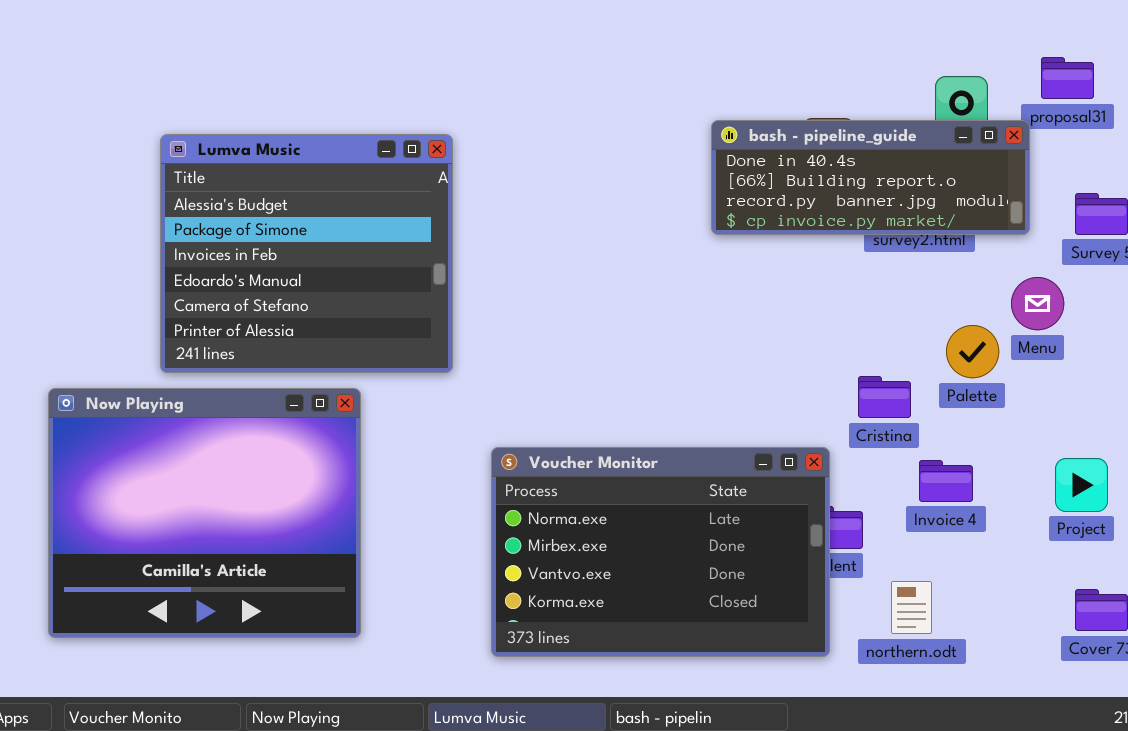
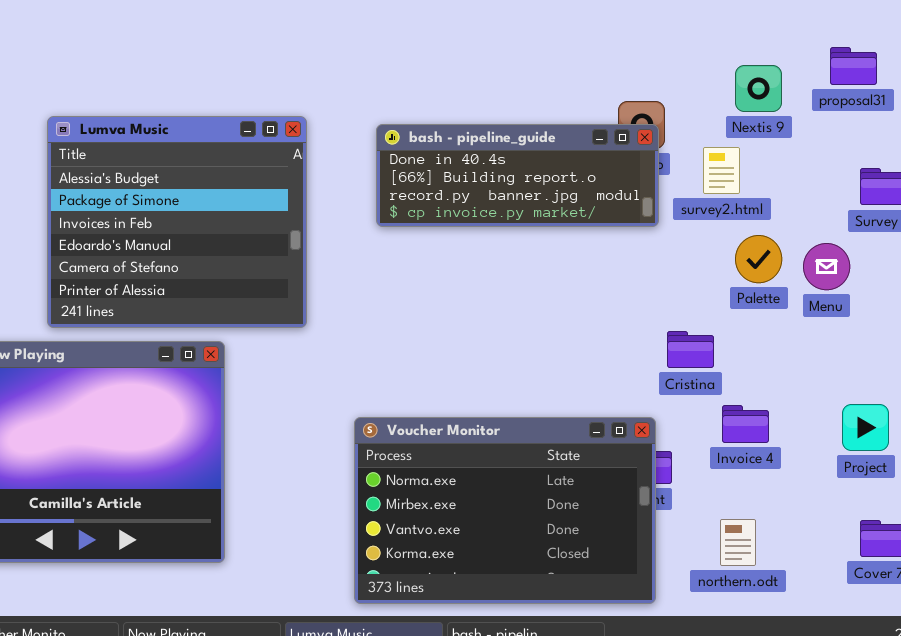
bash - pipeline_guide: [711,120,1030,235] -> [376,124,659,227], moved
Palette: [946,325,999,378] -> [735,235,782,283], moved
Voucher Monitor: [491,447,830,657] -> [354,417,656,604], moved
northern.odt: [891,581,932,634] -> [720,519,756,566], moved

